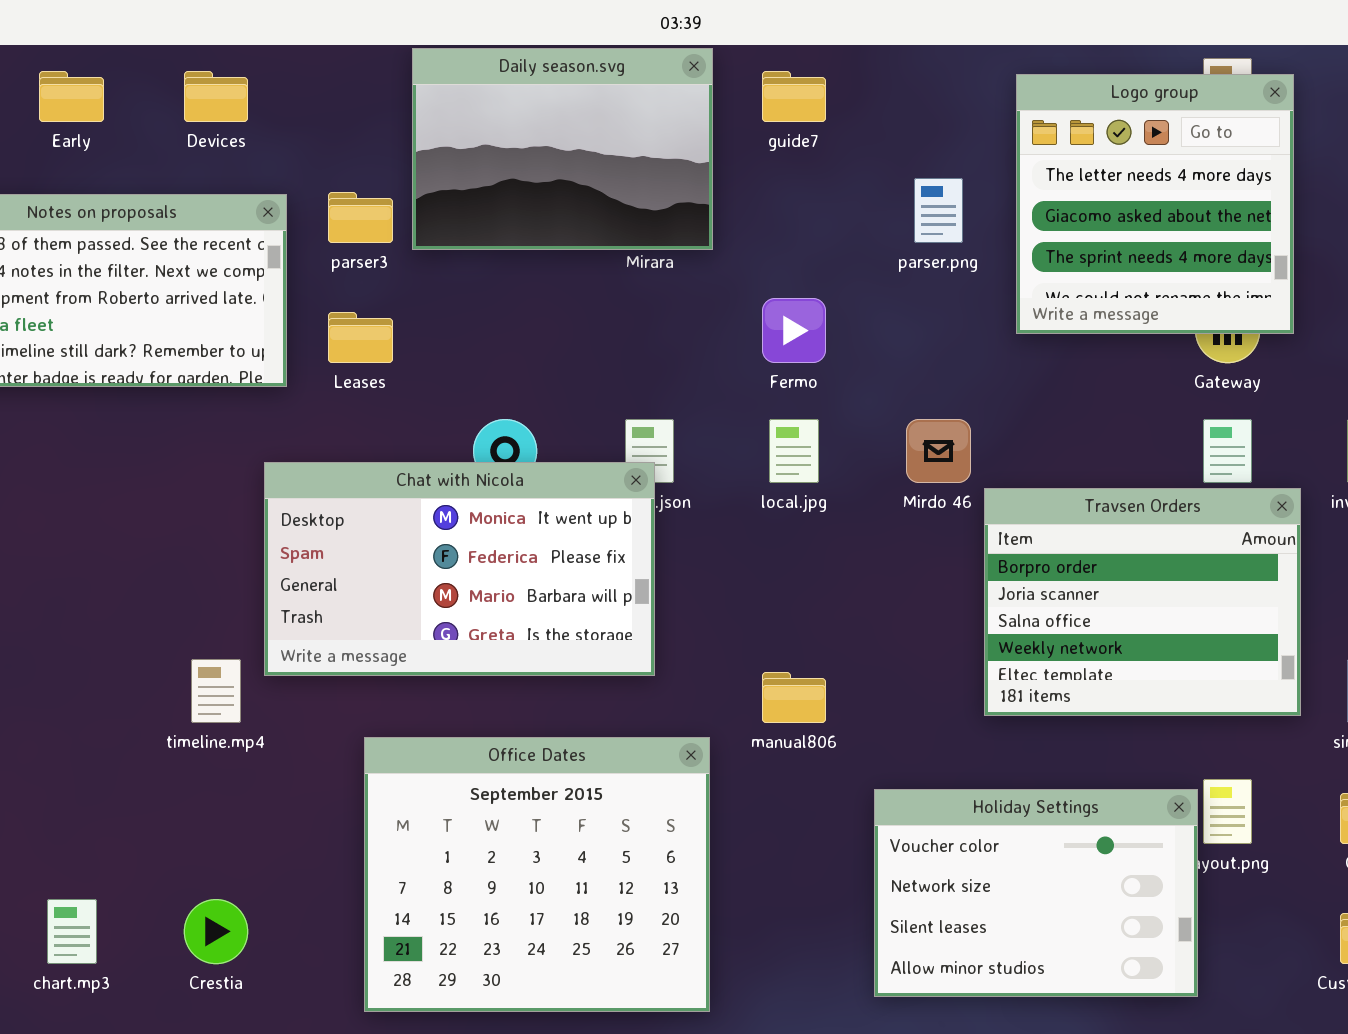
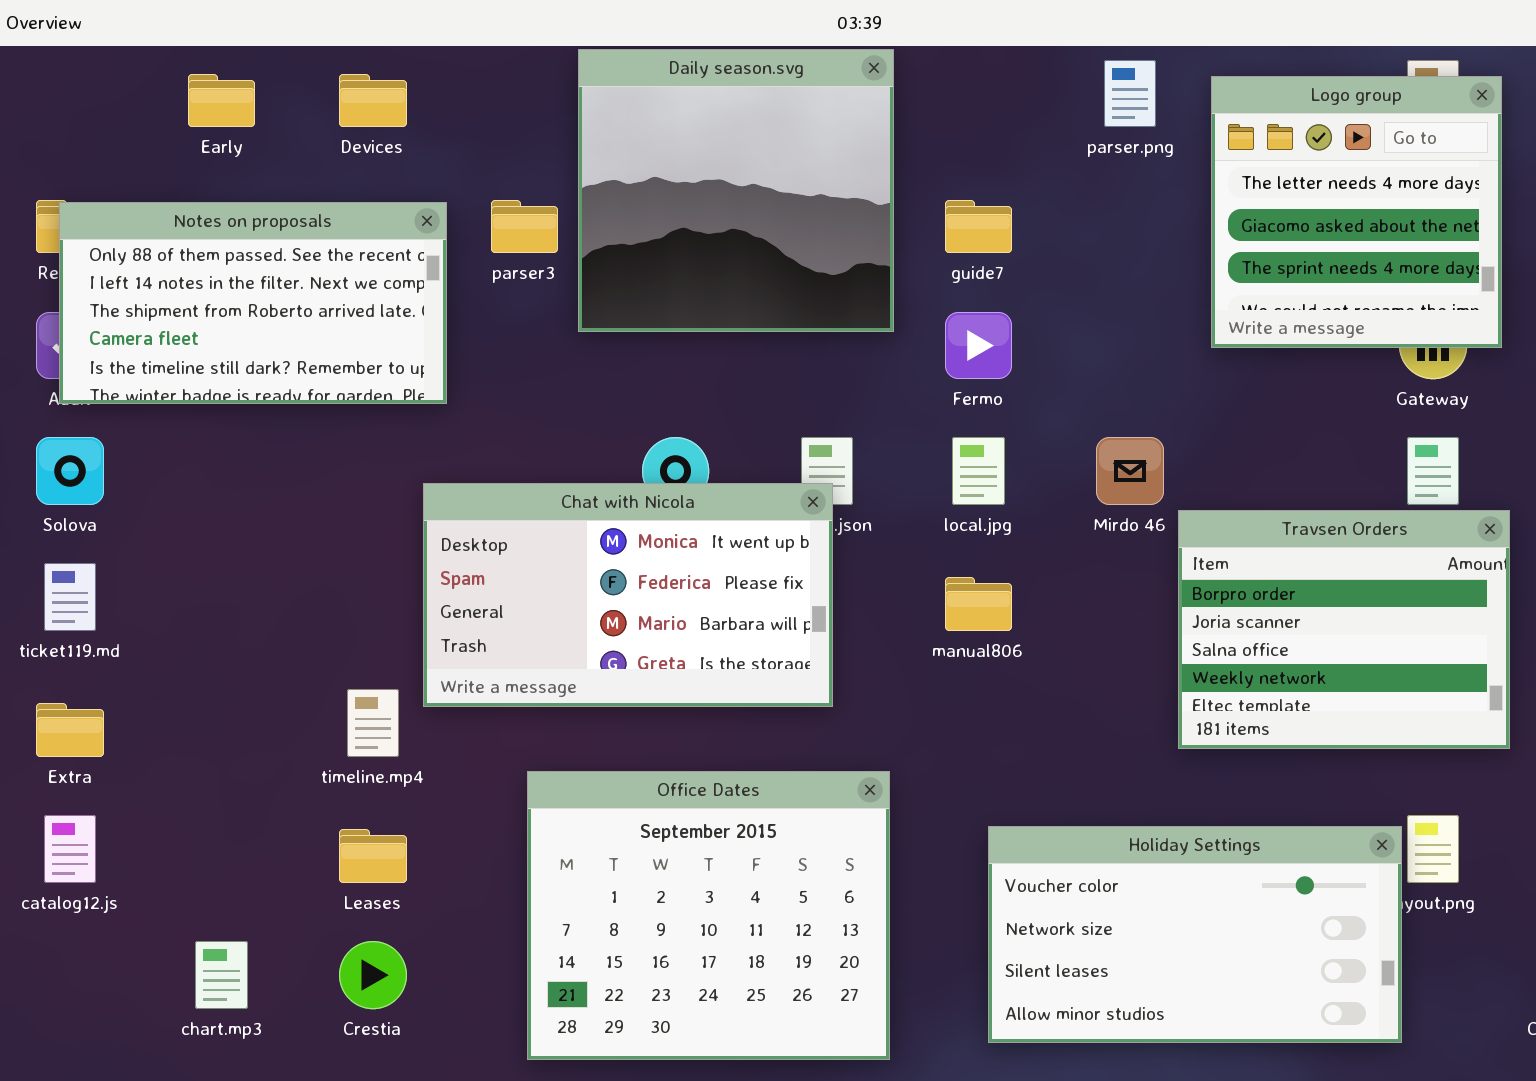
Daily season.svg: [412,48,713,250] -> [578,49,894,332], resized
guide7: [762,71,826,122] -> [945,200,1012,253], moved
parser.png: [914,178,963,243] -> [1104,60,1156,127], moved
Leases: [328,312,393,363] -> [339,829,407,883], moved
manual806: [762,672,826,723] -> [945,577,1012,631], moved
Holiday Settings: [874,789,1198,997] -> [988,826,1402,1043], resized

